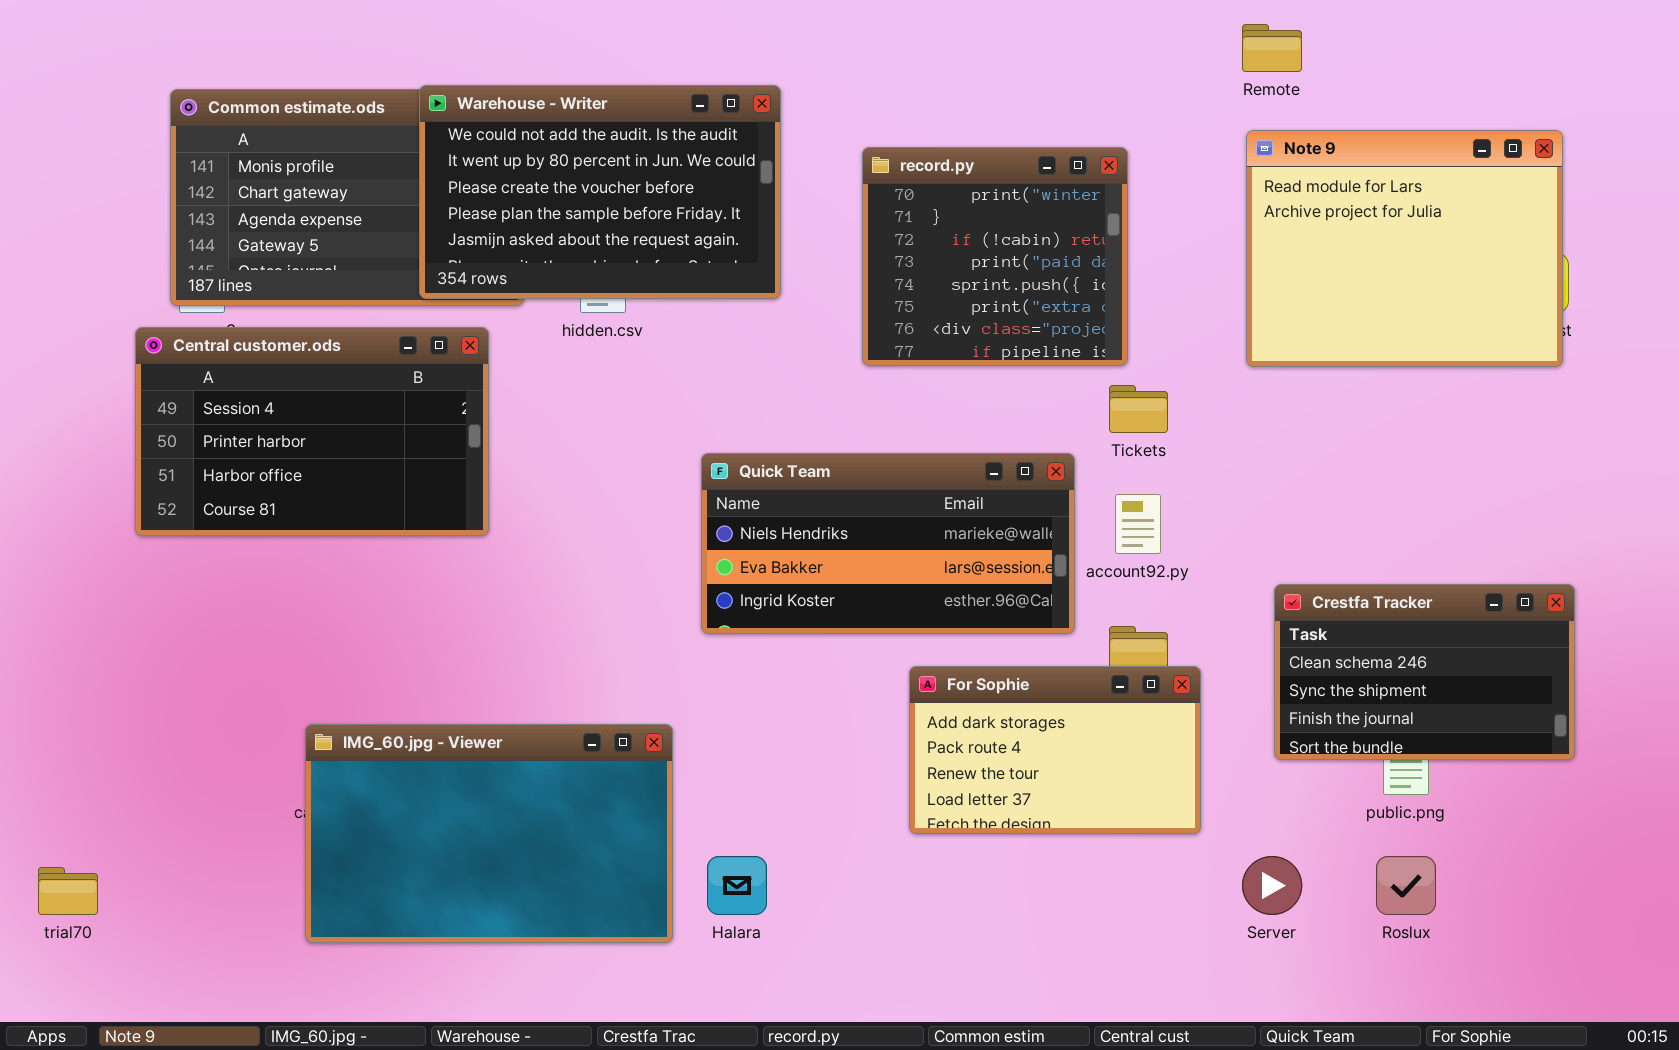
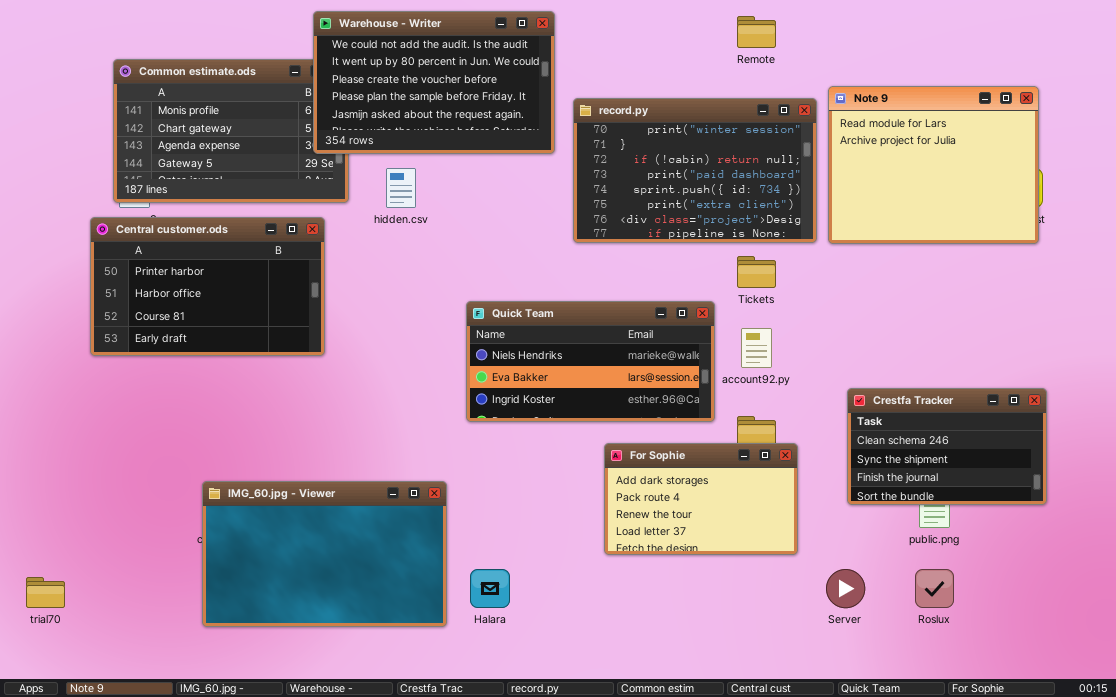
Remote: [1242,24,1302,72] -> [737,16,776,48], moved
Warehouse - Writer: [419,85,781,299] -> [313,11,555,154], moved
record.py: [862,147,1128,366] -> [573,98,817,243], resized
Central customer.ods: [135,327,489,536] -> [90,217,325,356], scrolled down 1 row

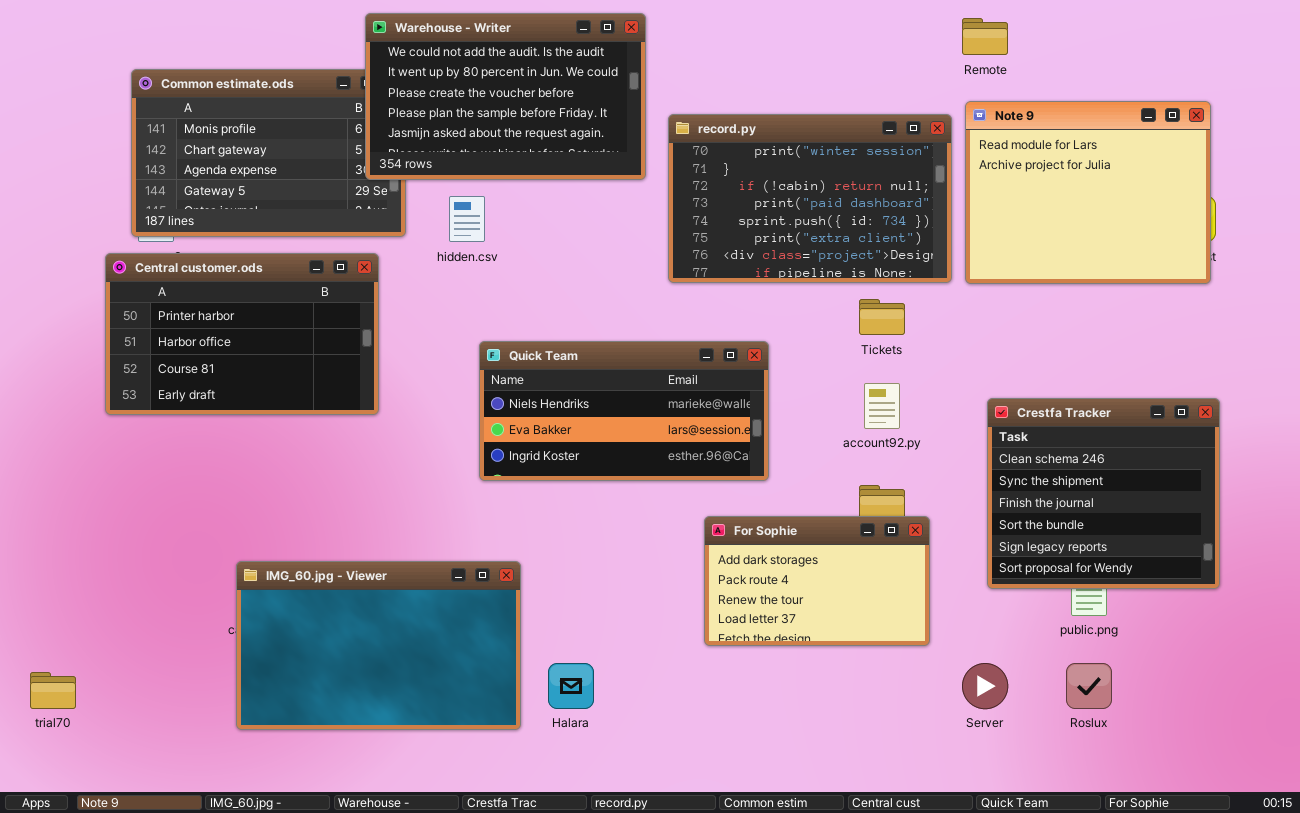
Remote: [737,16,776,48] -> [962,18,1008,55], moved
Quick Team: [466,301,715,422] -> [479,341,769,481], moved
Crestfa Tracker: [847,388,1047,505] -> [987,398,1220,589], resized

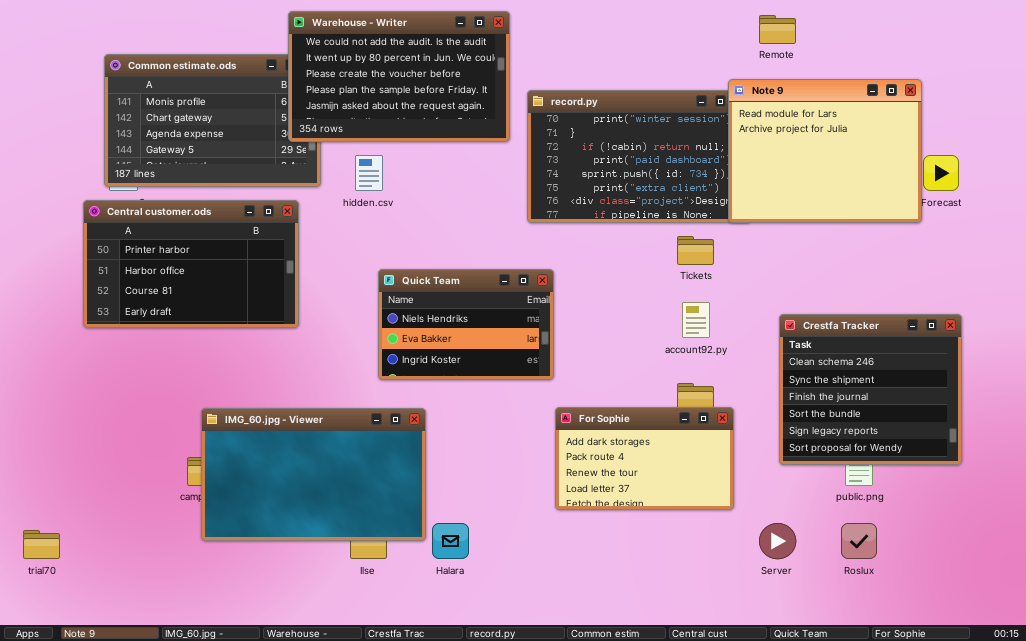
Note 9: [965,101,1211,284] -> [728,79,922,223], moved
Quick Team: [479,341,769,481] -> [378,269,554,380], resized
IMG_60.jpg - Viewer: [236,561,521,730] -> [201,408,426,541], moved

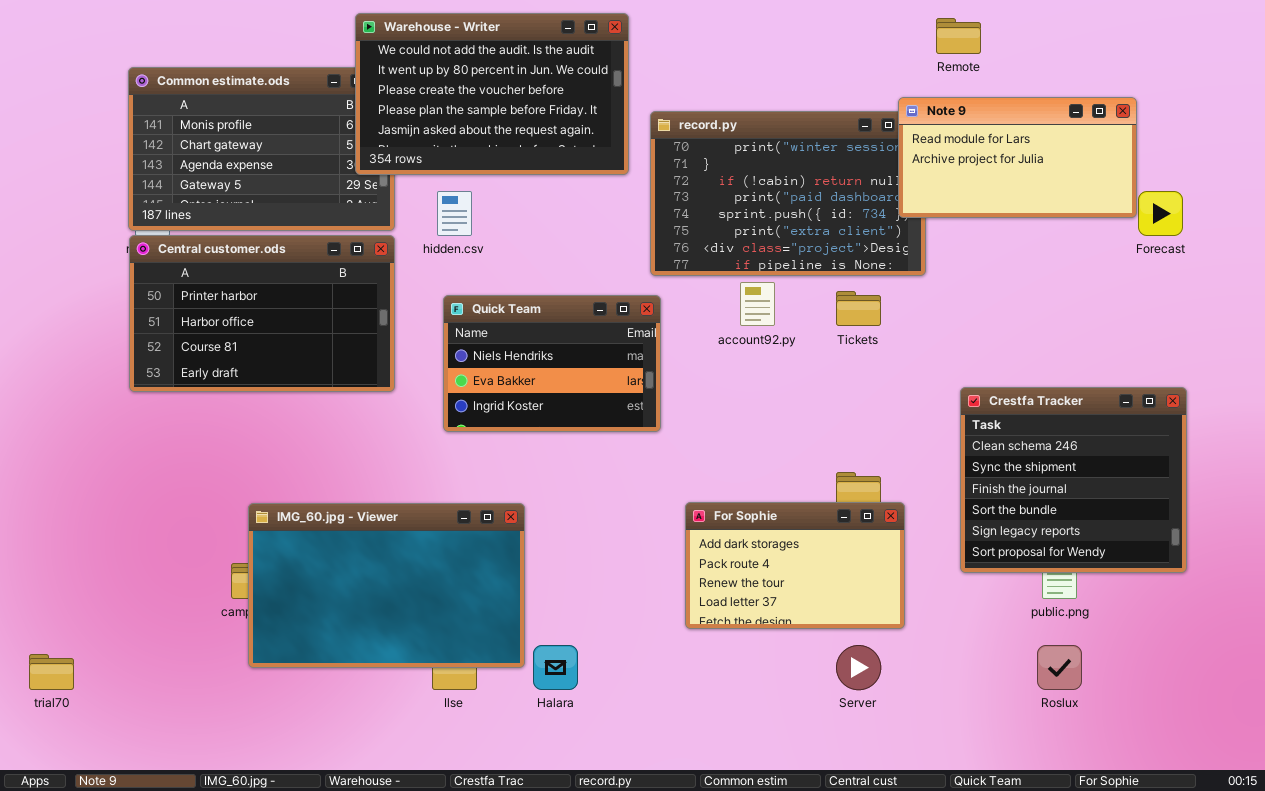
Note 9: [728,79,922,223] -> [898,97,1137,218], resized
Central customer.ods: [83,200,299,328] -> [129,235,395,392], moved
Quick Team: [378,269,554,380] -> [443,295,661,432], moved
account92.py: [682,302,710,338] -> [740,282,775,326], moved
Server: [759,523,796,559] -> [836,645,881,690], moved

